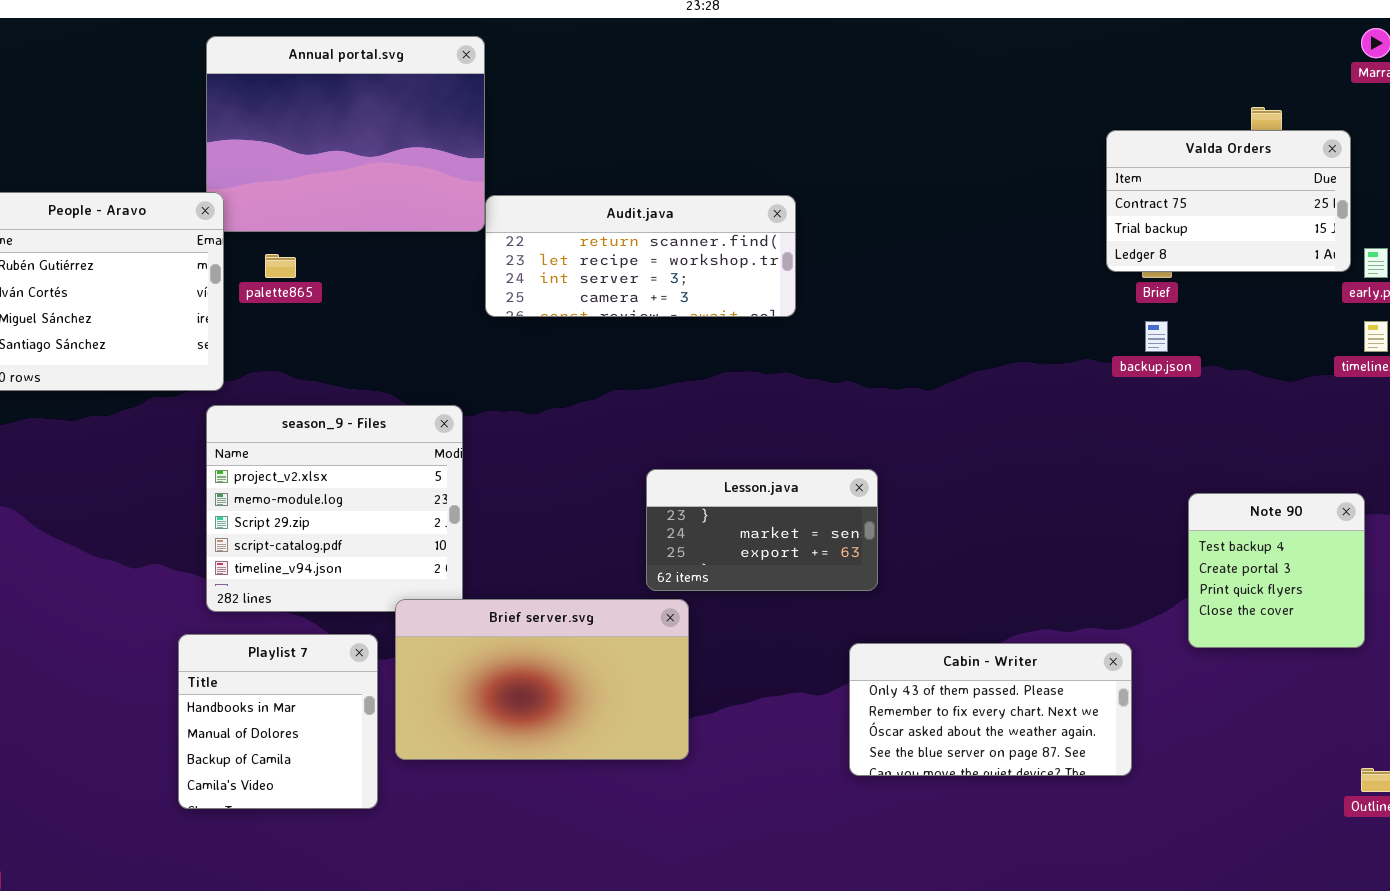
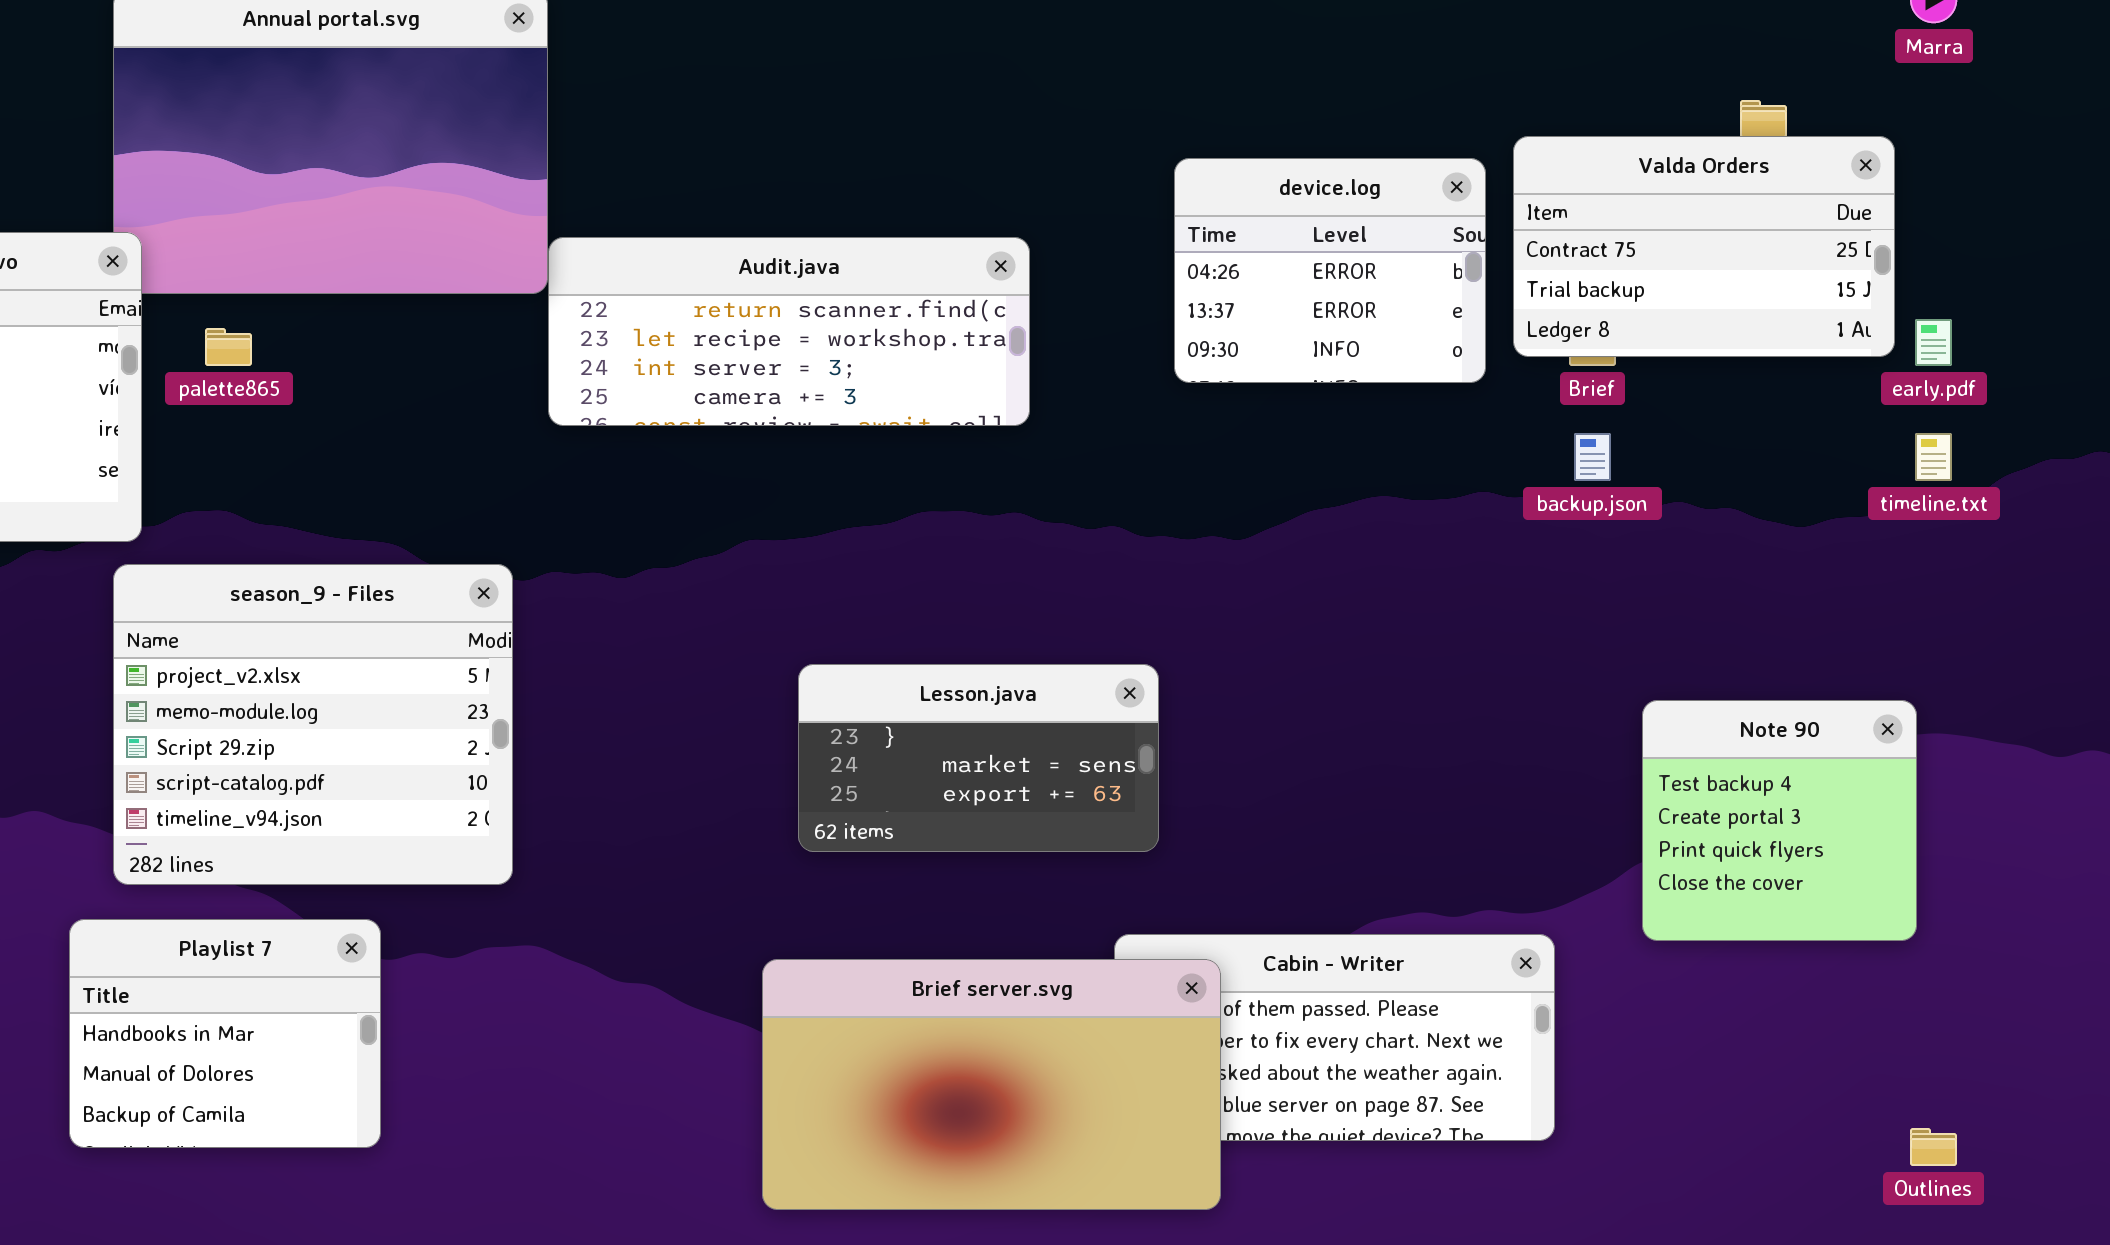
device.log: none -> [1174,158,1486,383], opened
Brief server.svg: [395,599,689,760] -> [762,959,1221,1210], moved
Playlist 7: [178,634,378,809] -> [69,919,381,1148], resized

